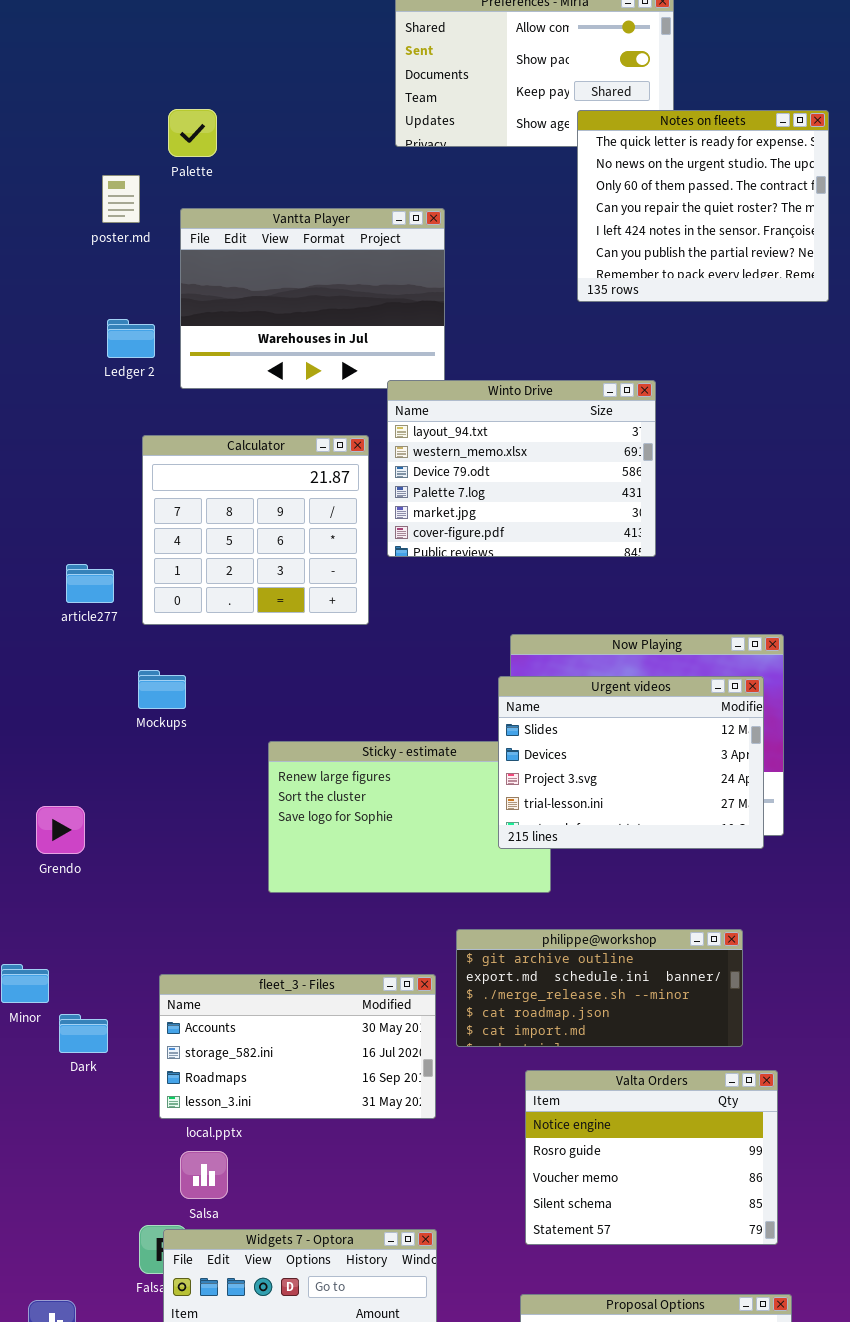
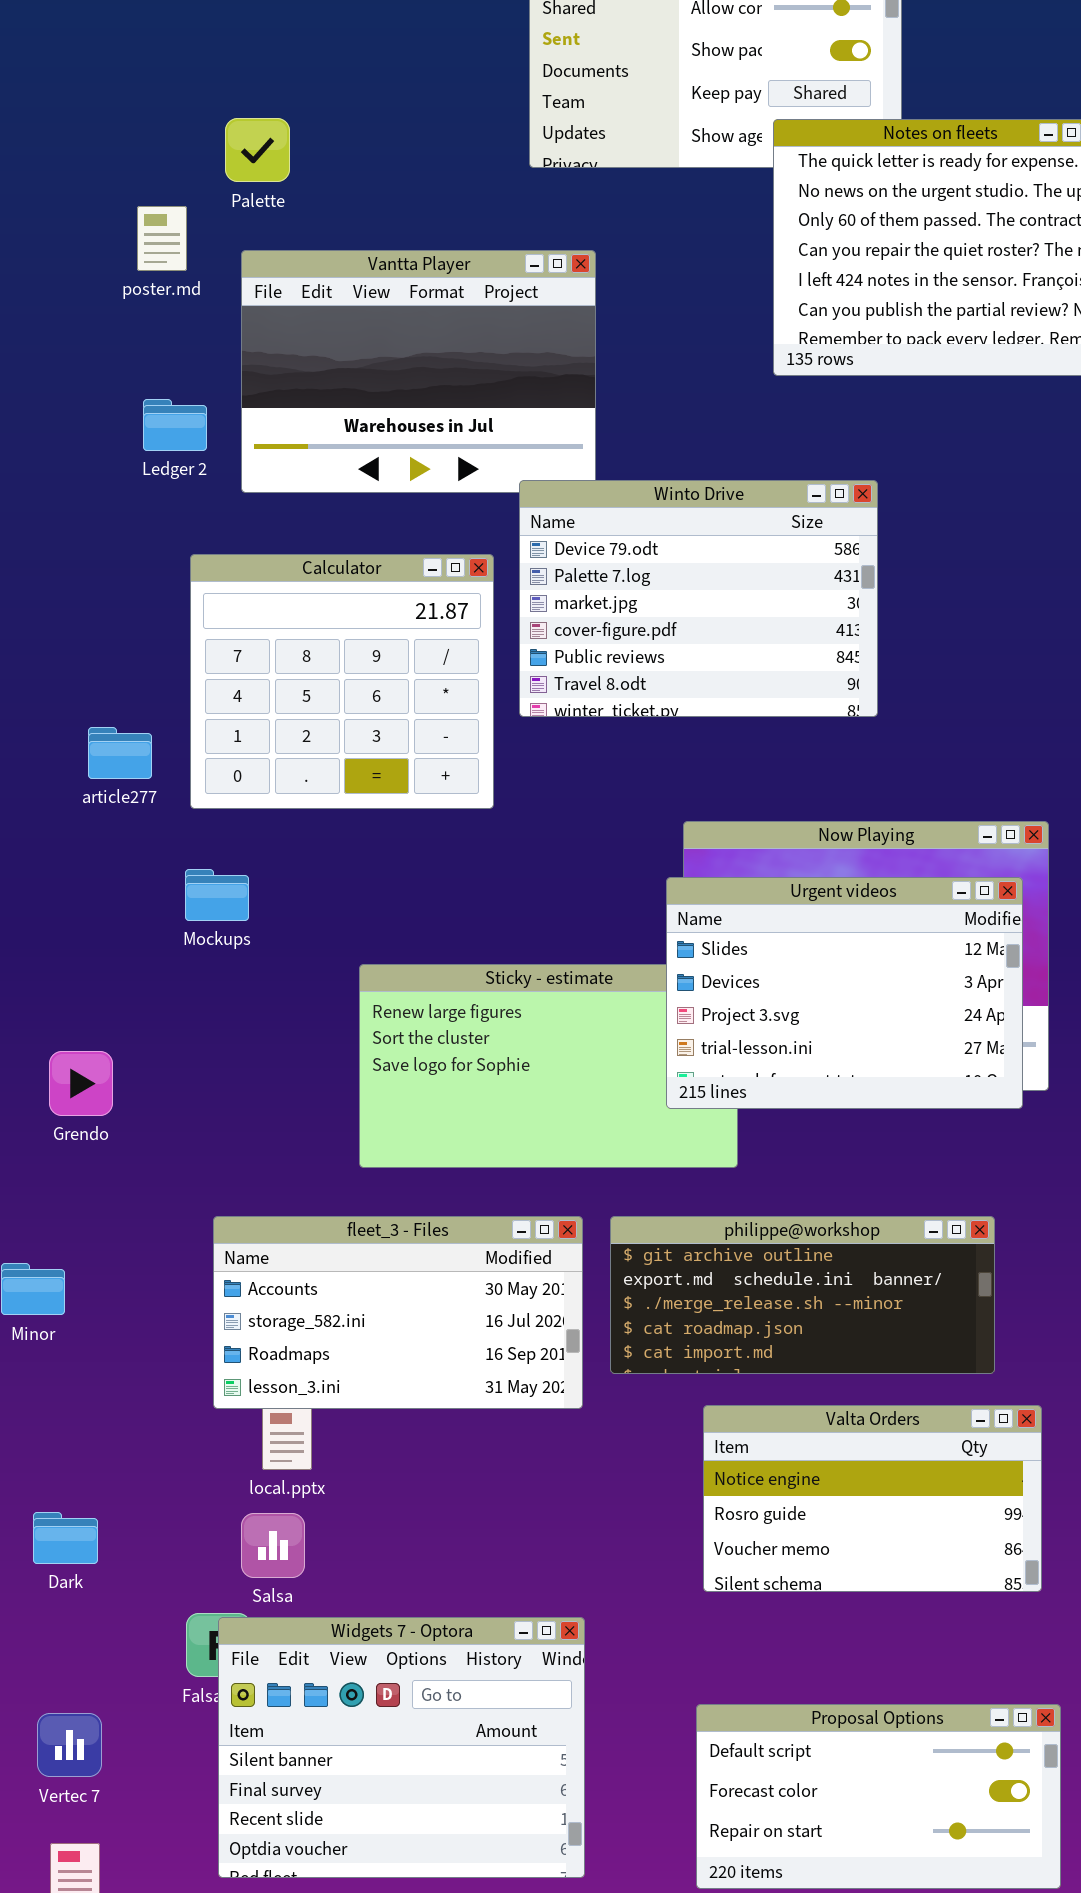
Winto Drive: [387,380,656,557] -> [519,480,878,717], scrolled down 2 rows
fleet_3 - Files: [159,974,436,1119] -> [213,1216,583,1409], moved
Dark: [59,1014,108,1053] -> [33,1512,98,1564], moved
Valta Orders: [525,1070,778,1245] -> [703,1405,1042,1592], resized

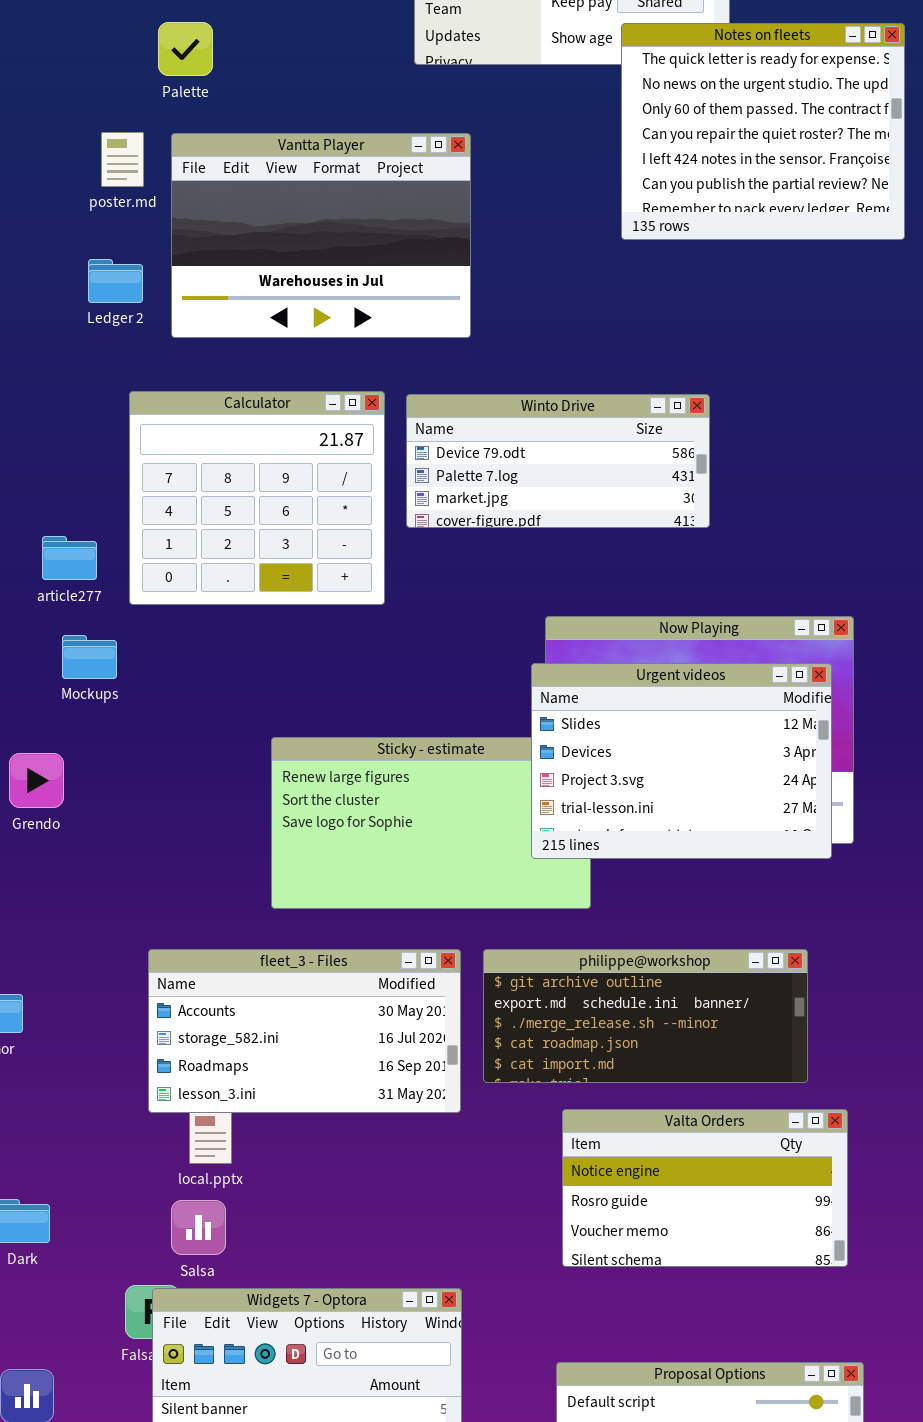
poster.md: [137,206,187,271] -> [101,132,144,187], moved
Winto Drive: [519,480,878,717] -> [406,394,710,528], resized
Mockups: [185,869,249,921] -> [62,635,117,679], moved
Grendo: [49,1051,113,1116] -> [9,753,64,808], moved

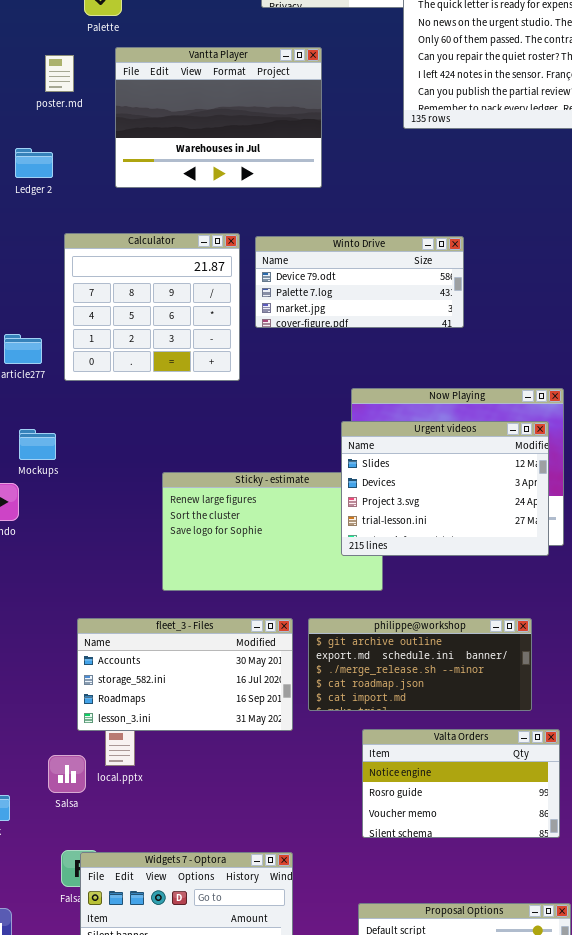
Vantta Player: [171,133,471,338] -> [115,47,322,188], moved
Ledger 2: [88,259,143,303] -> [15,148,53,178], moved
Mockups: [62,635,117,679] -> [19,429,56,460], moved
Salsa: [171,1200,226,1255] -> [48,755,86,793], moved

